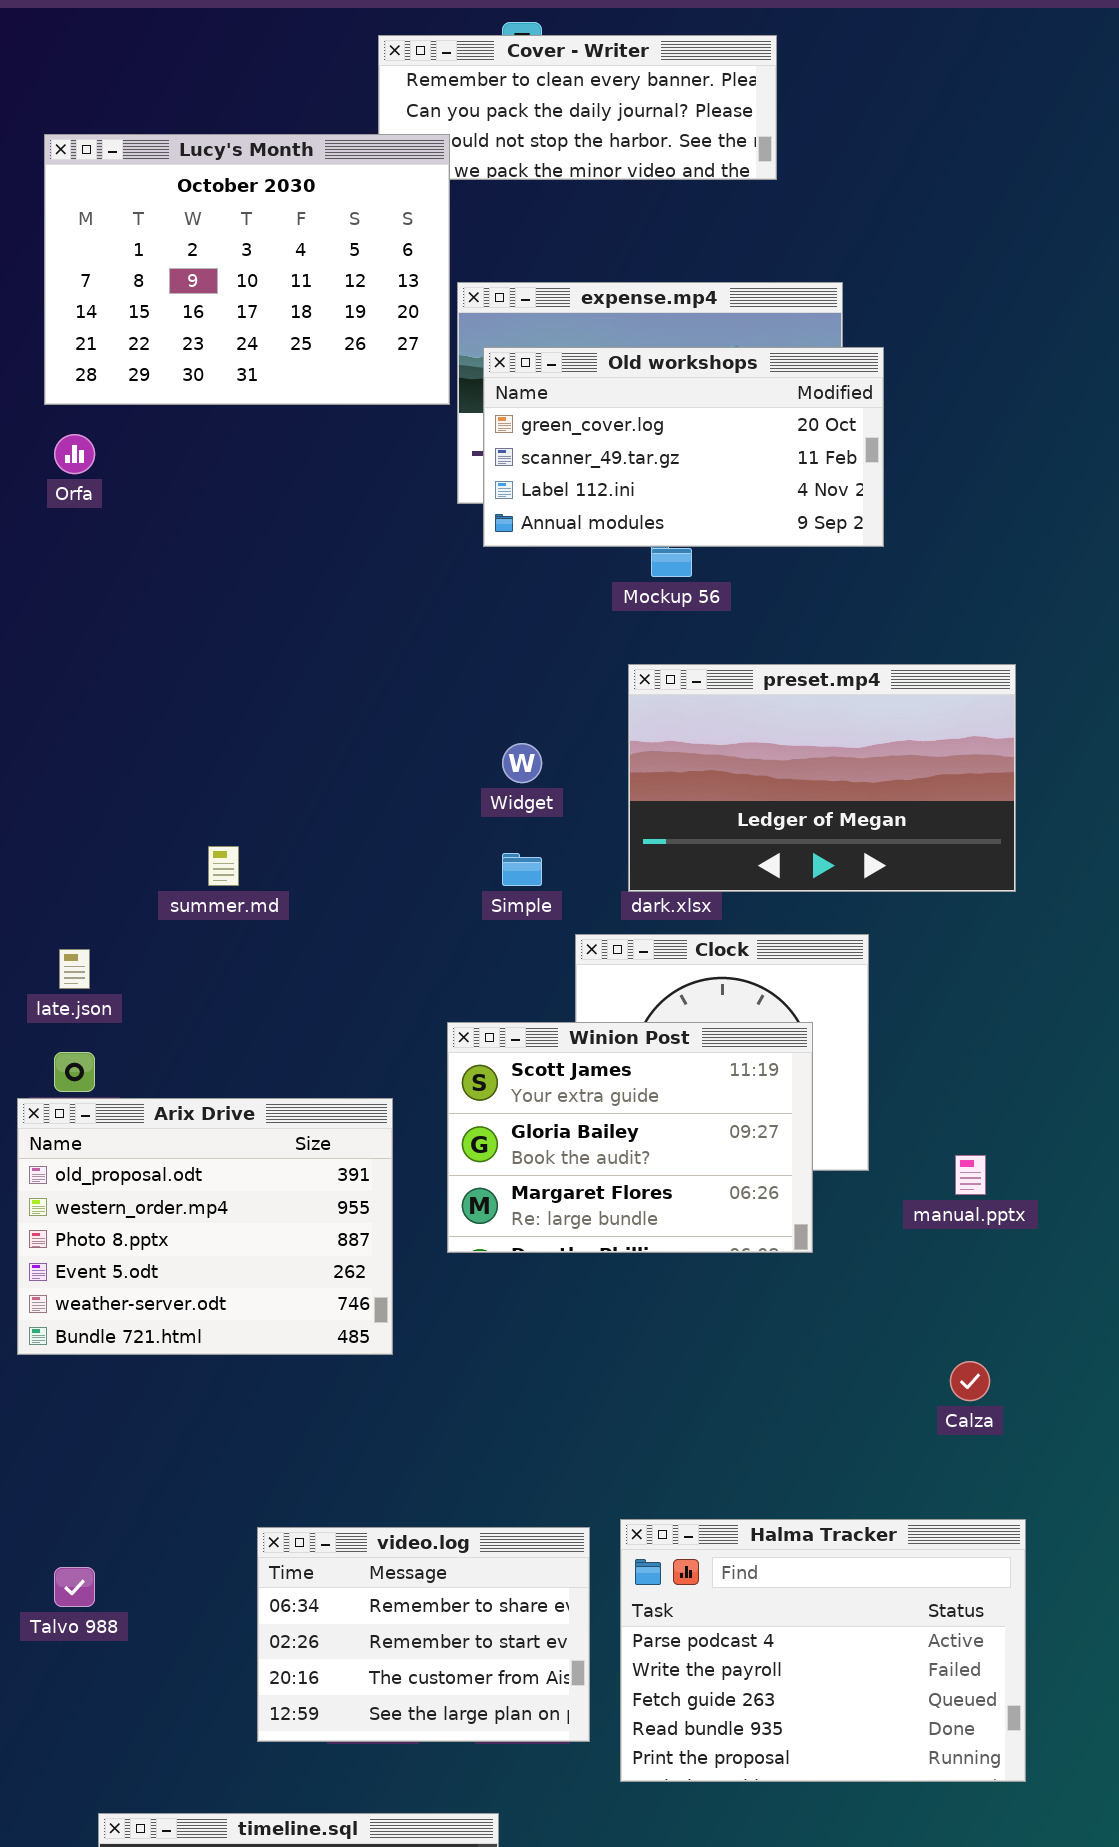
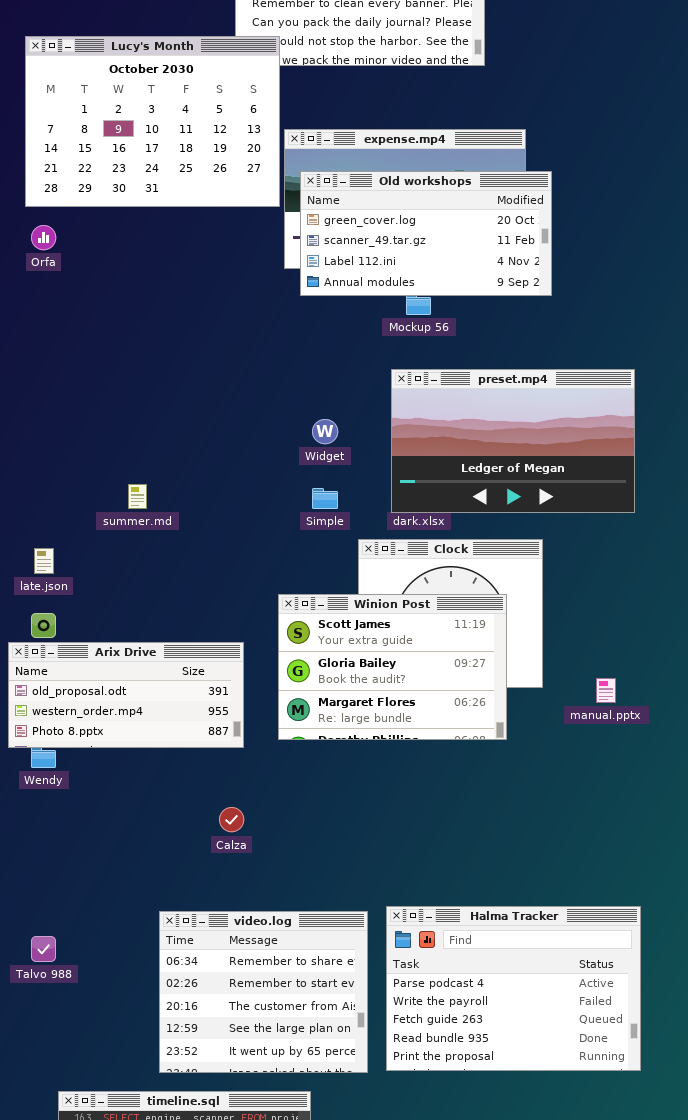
Arix Drive: [17,1098,393,1355] -> [8,642,244,748], resized
Calza: [950,1361,990,1401] -> [219,807,244,832], moved
video.log: [257,1527,590,1742] -> [159,911,368,1073], resized

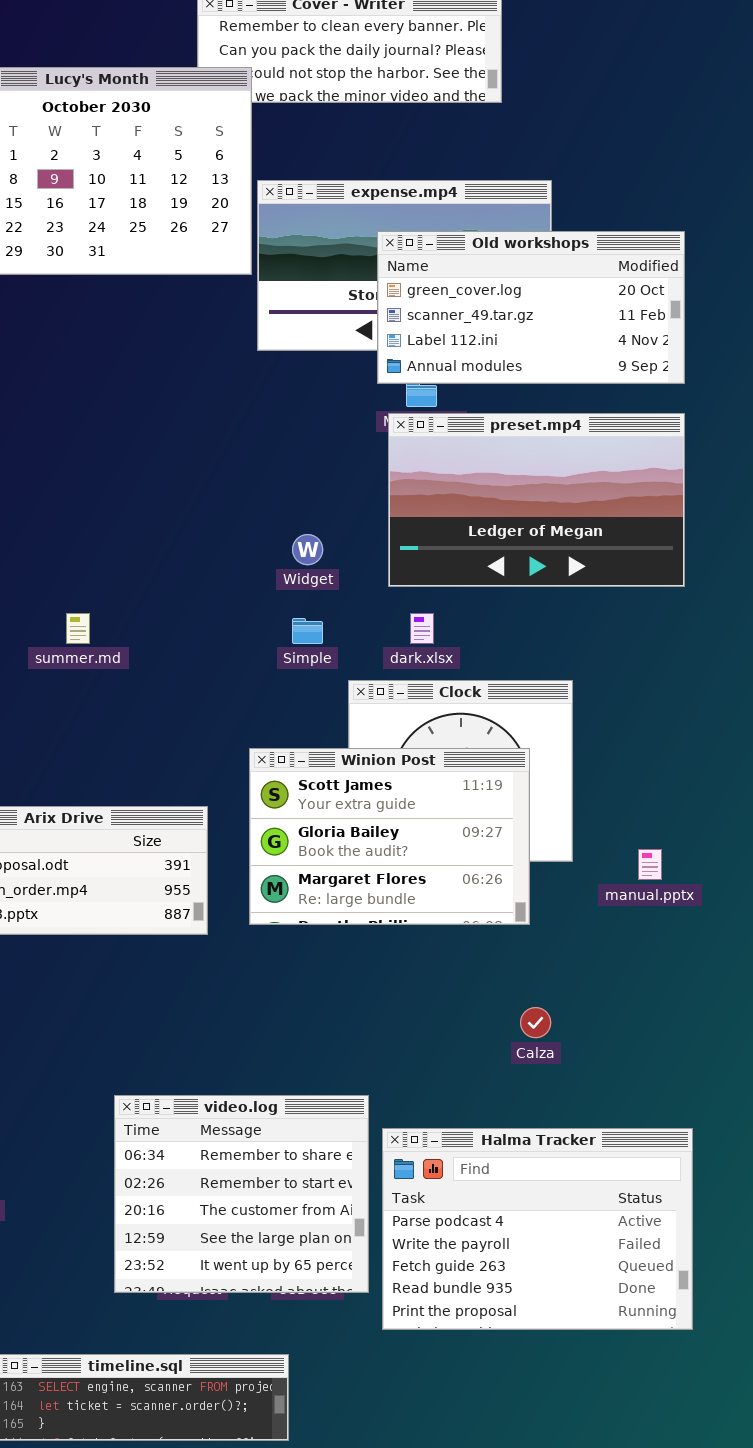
Old workshops: [300,171,552,296] -> [377,231,685,384], moved
preset.mp4: [391,369,635,513] -> [388,413,685,587], moved
Calza: [219,807,244,832] -> [520,1007,551,1038], moved
video.log: [159,911,368,1073] -> [114,1095,369,1293], moved

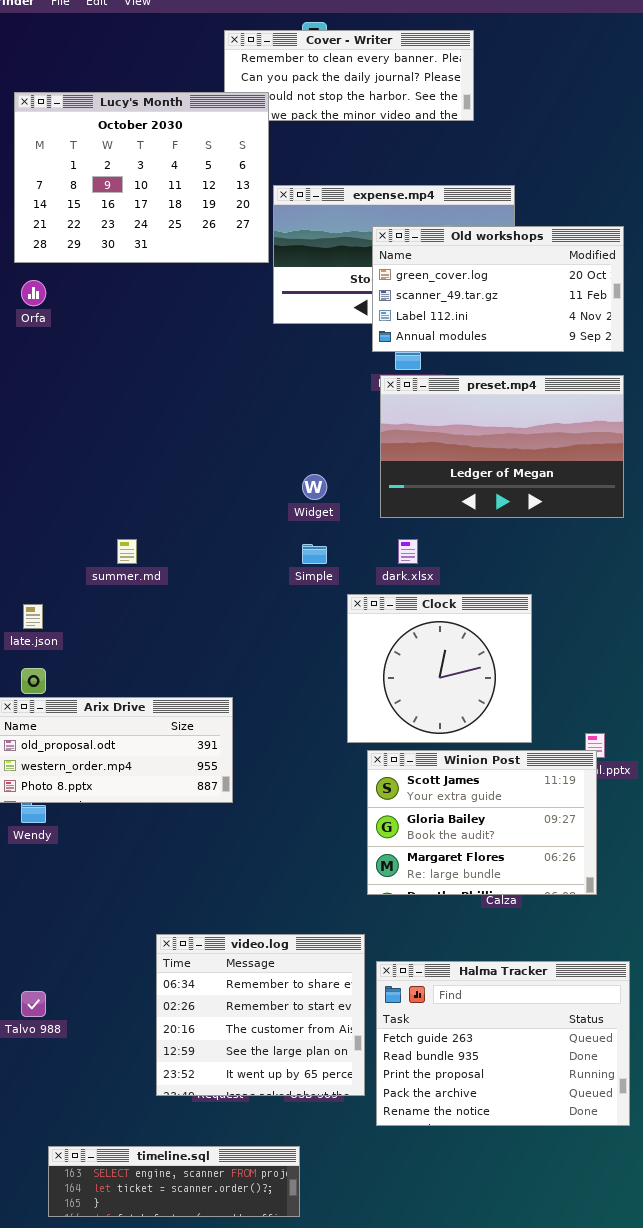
Winion Post: [249,748,530,925] -> [367,750,597,895], moved
Halma Tracker: [382,1128,693,1330] -> [376,961,630,1126], scrolled down 2 rows

